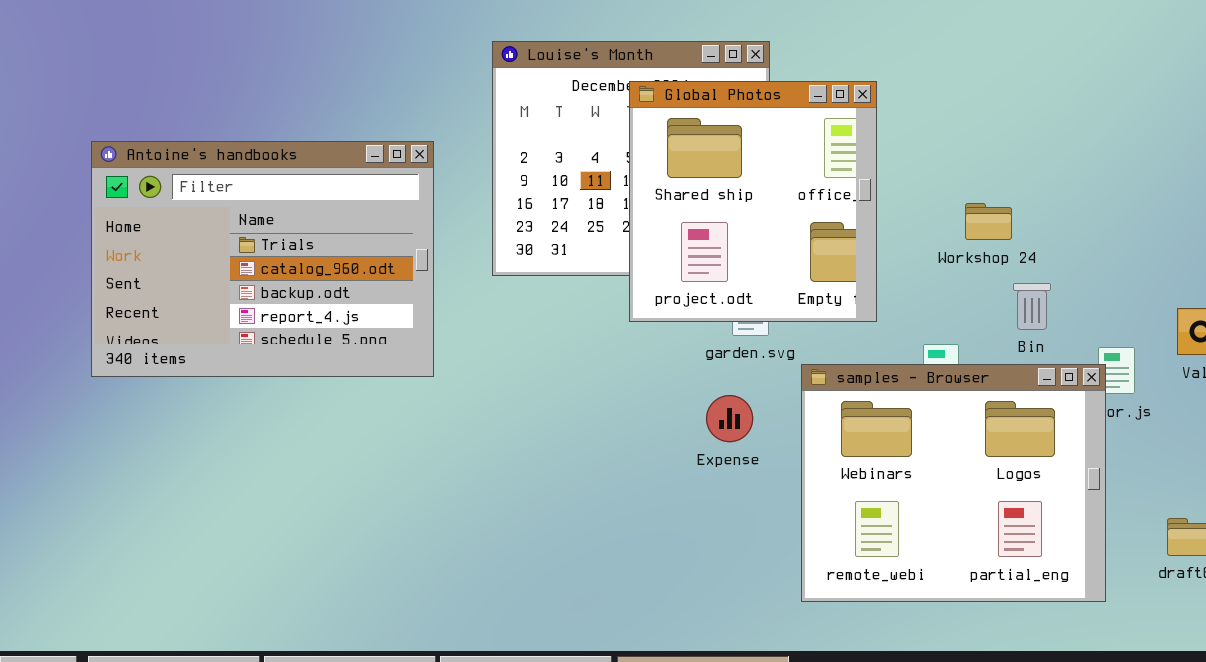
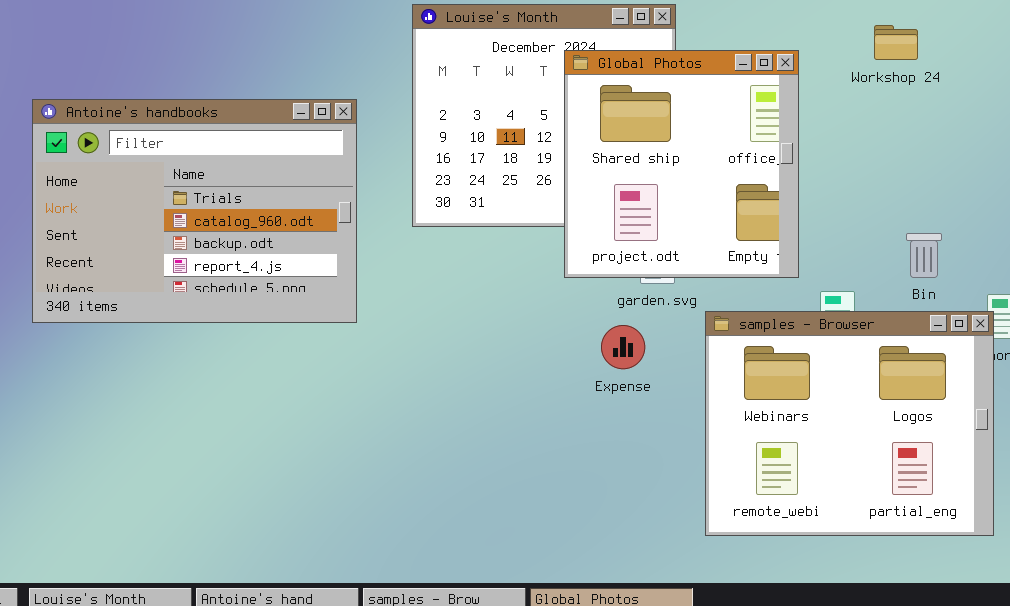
Global Photos: [629,81,877,322] -> [564,50,799,278], moved
Workshop 24: [965,203,1012,240] -> [874,25,918,60], moved
Expense: [706,395,753,442] -> [601,325,645,369], moved

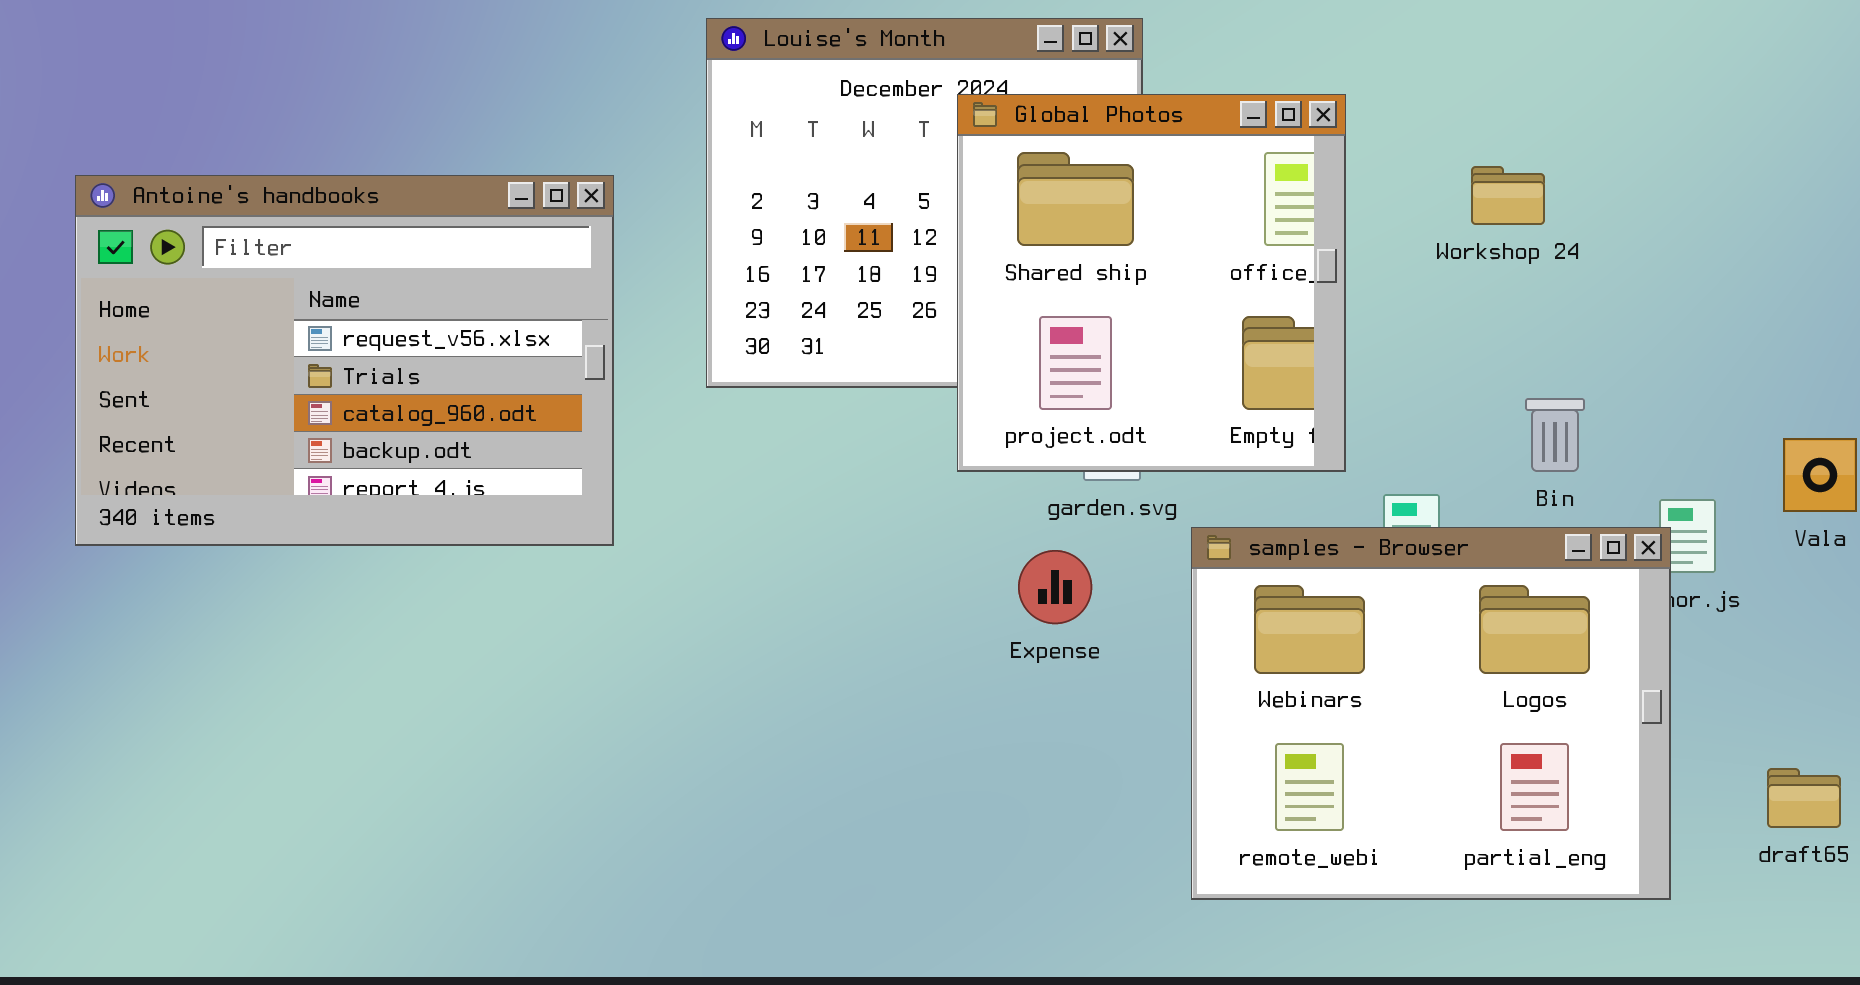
Workshop 24: [874,25,918,60] -> [1471,166,1545,225], moved
Antoine's handbooks: [32,99,357,323] -> [75,175,614,546], scrolled up 1 row

